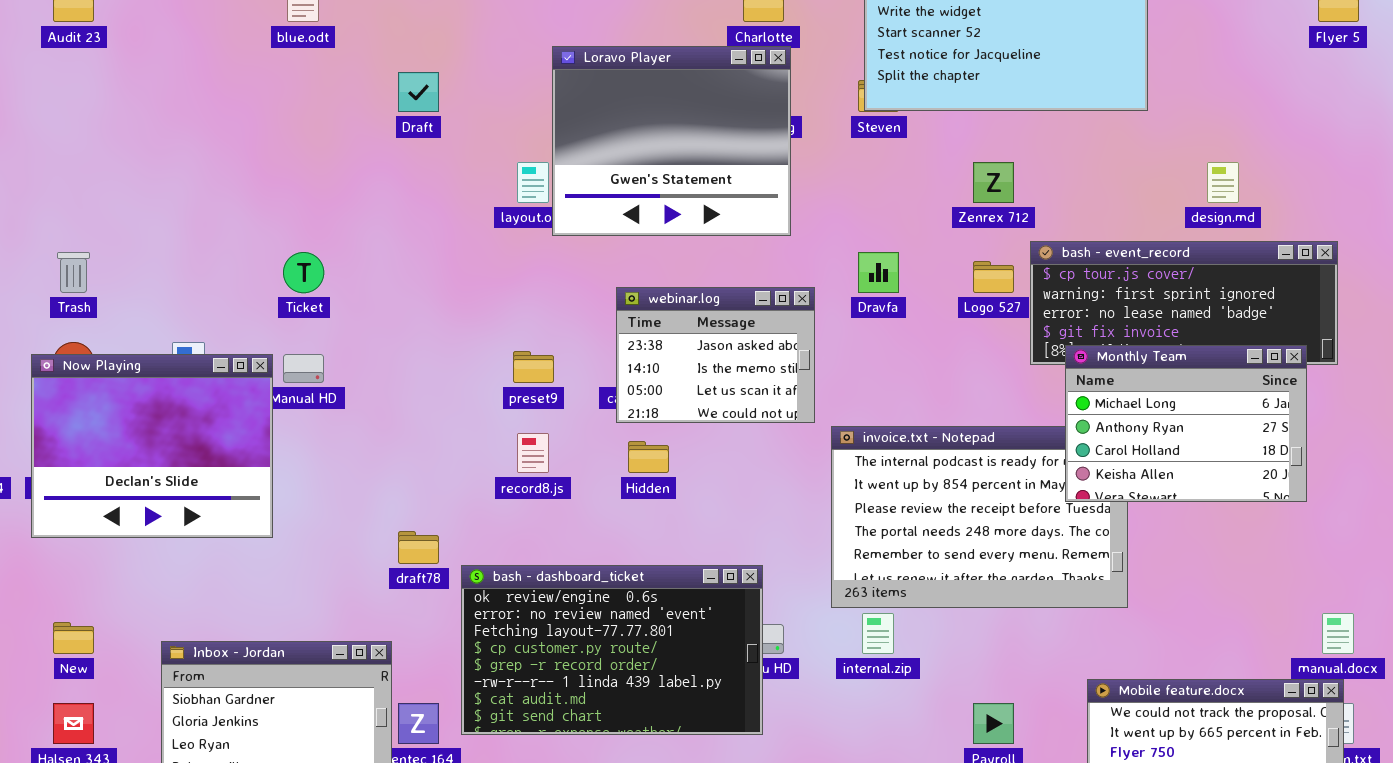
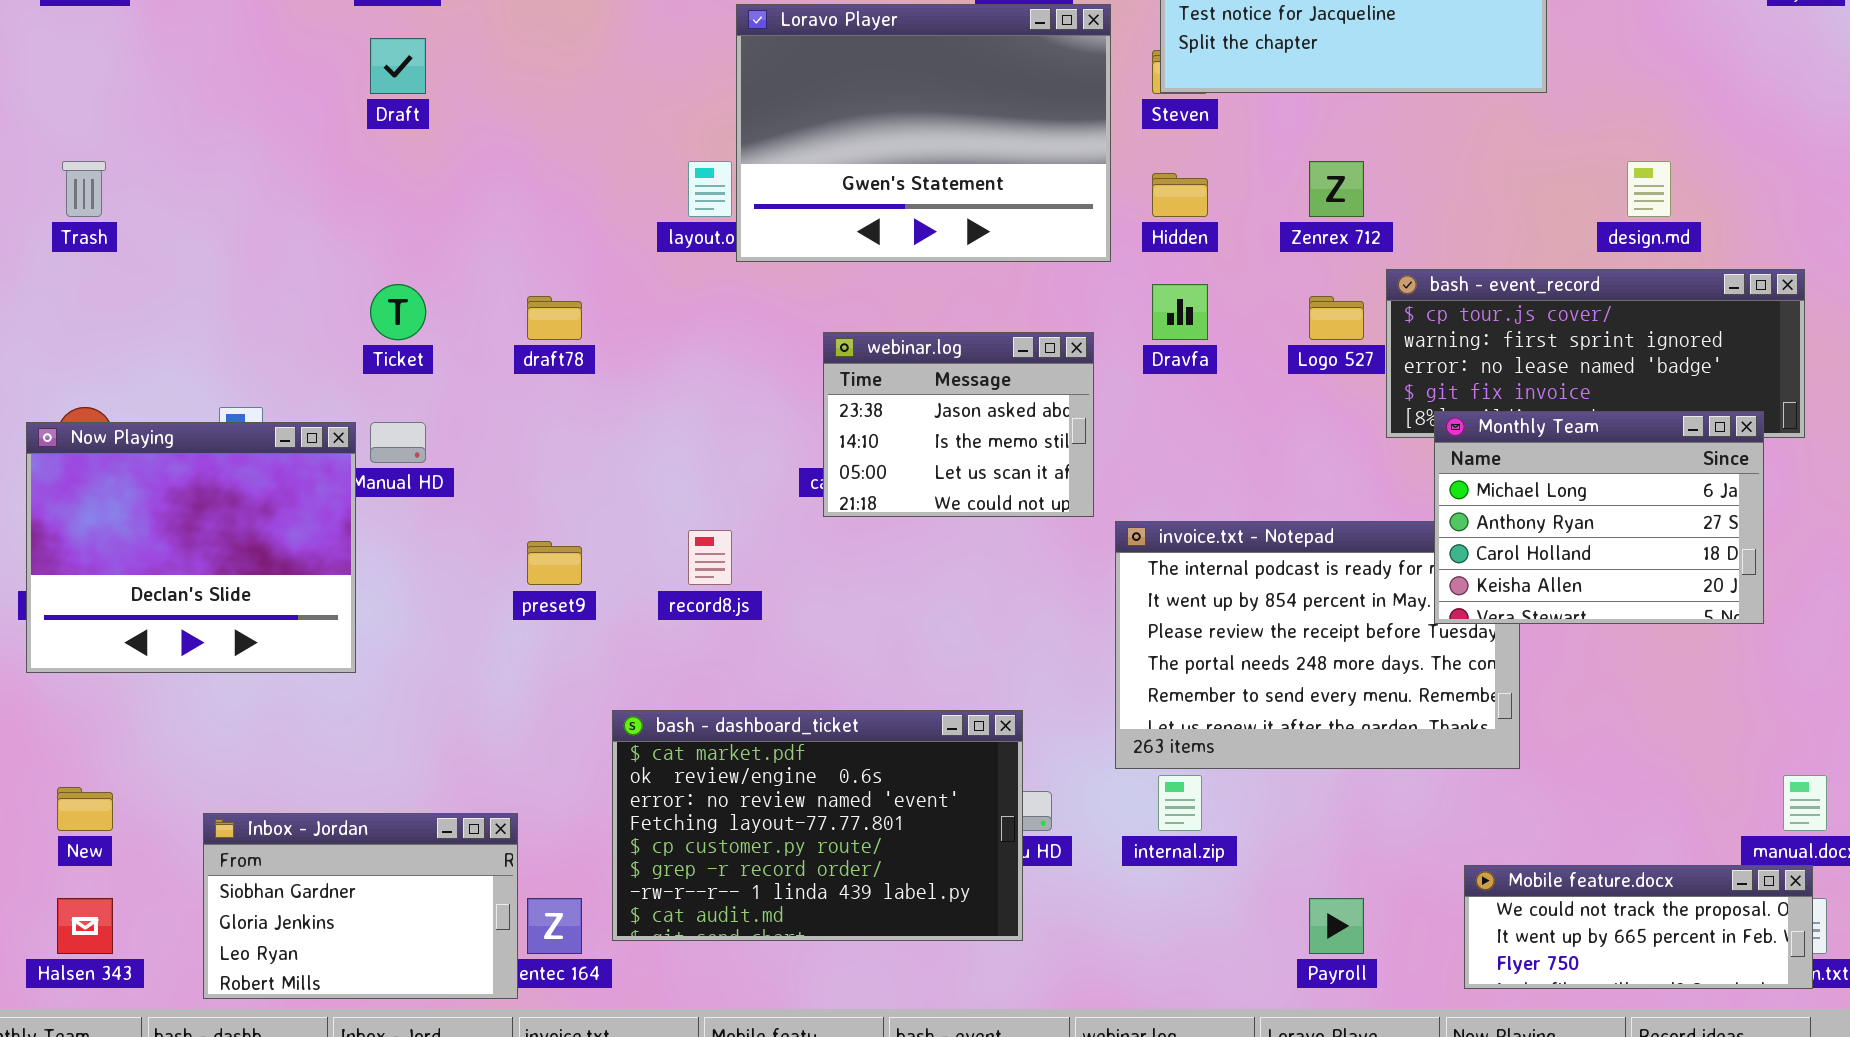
Loravo Player: [552,46,791,236] -> [736,4,1111,262], resized
Draft: [398,72,439,112] -> [370,38,426,94], moved
Trash: [57,252,90,293] -> [62,161,106,217], moved
preset9: [513,351,554,383] -> [527,541,582,585], moved
Hidden: [628,441,669,473] -> [1152,173,1208,217], moved
draft78: [398,531,439,564] -> [527,296,582,340], moved
bash - dashboard_ticket: [461,565,763,735] -> [612,710,1023,941], scrolled up 1 row

